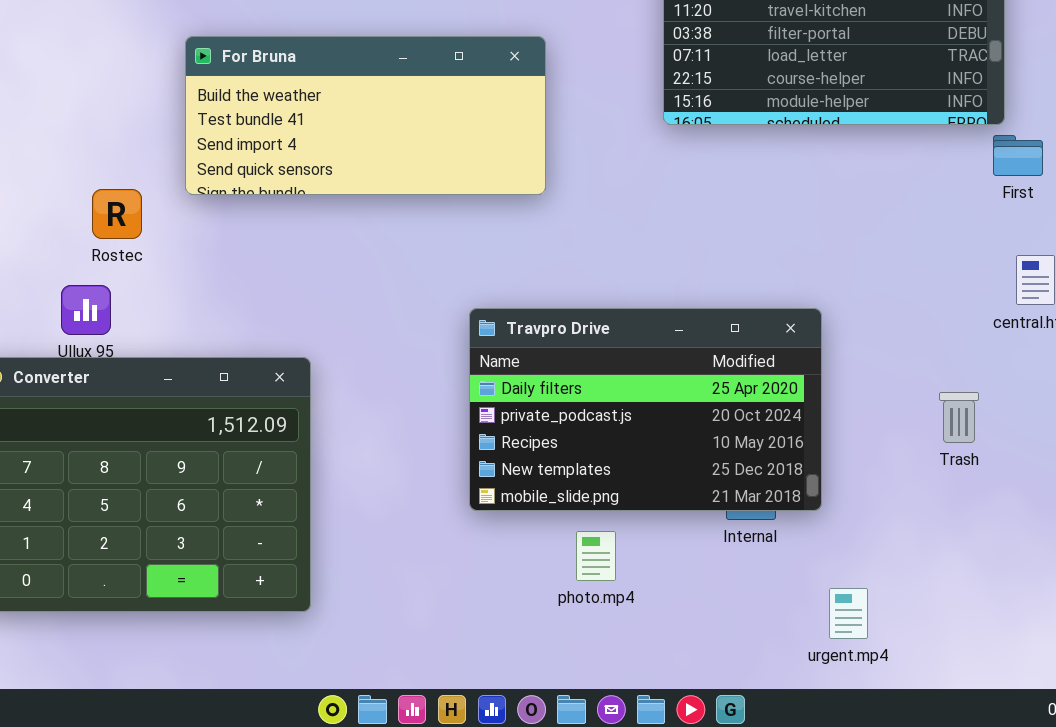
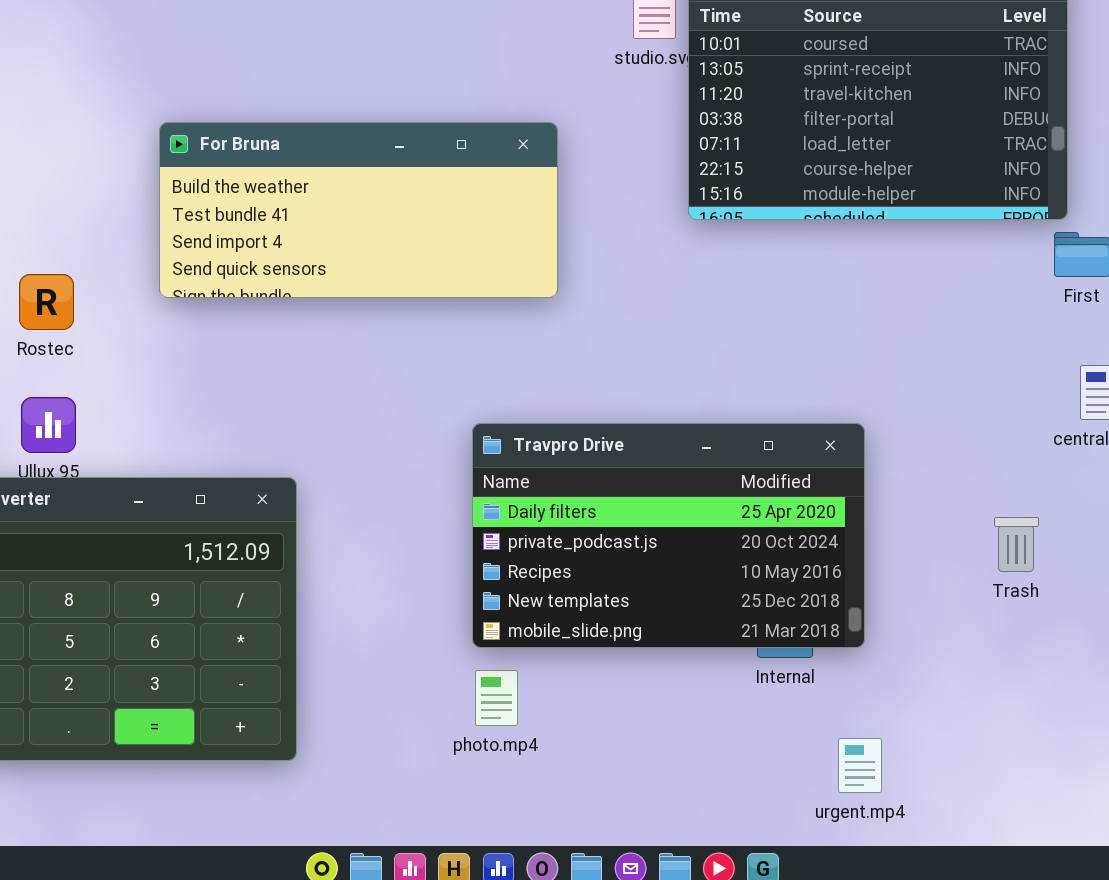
Rostec: [92,189,142,239] -> [19,274,74,330], moved
photo.mp4: [576,531,616,581] -> [475,670,518,726], moved
urgent.mp4: [829,588,868,639] -> [838,738,882,793], moved

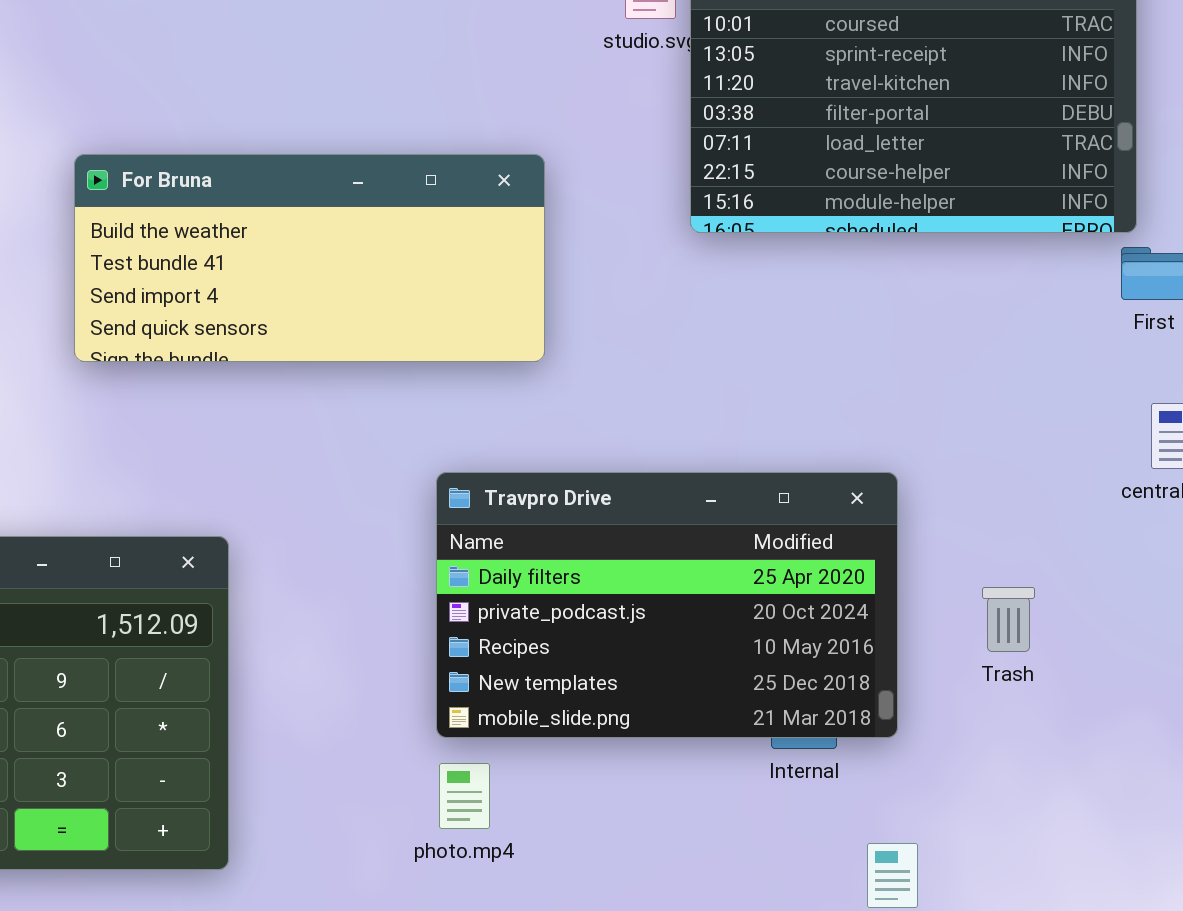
For Bruna: [159,122,558,298] -> [74,154,545,362], moved
Trash: [994,517,1039,572] -> [982,587,1035,652], moved

